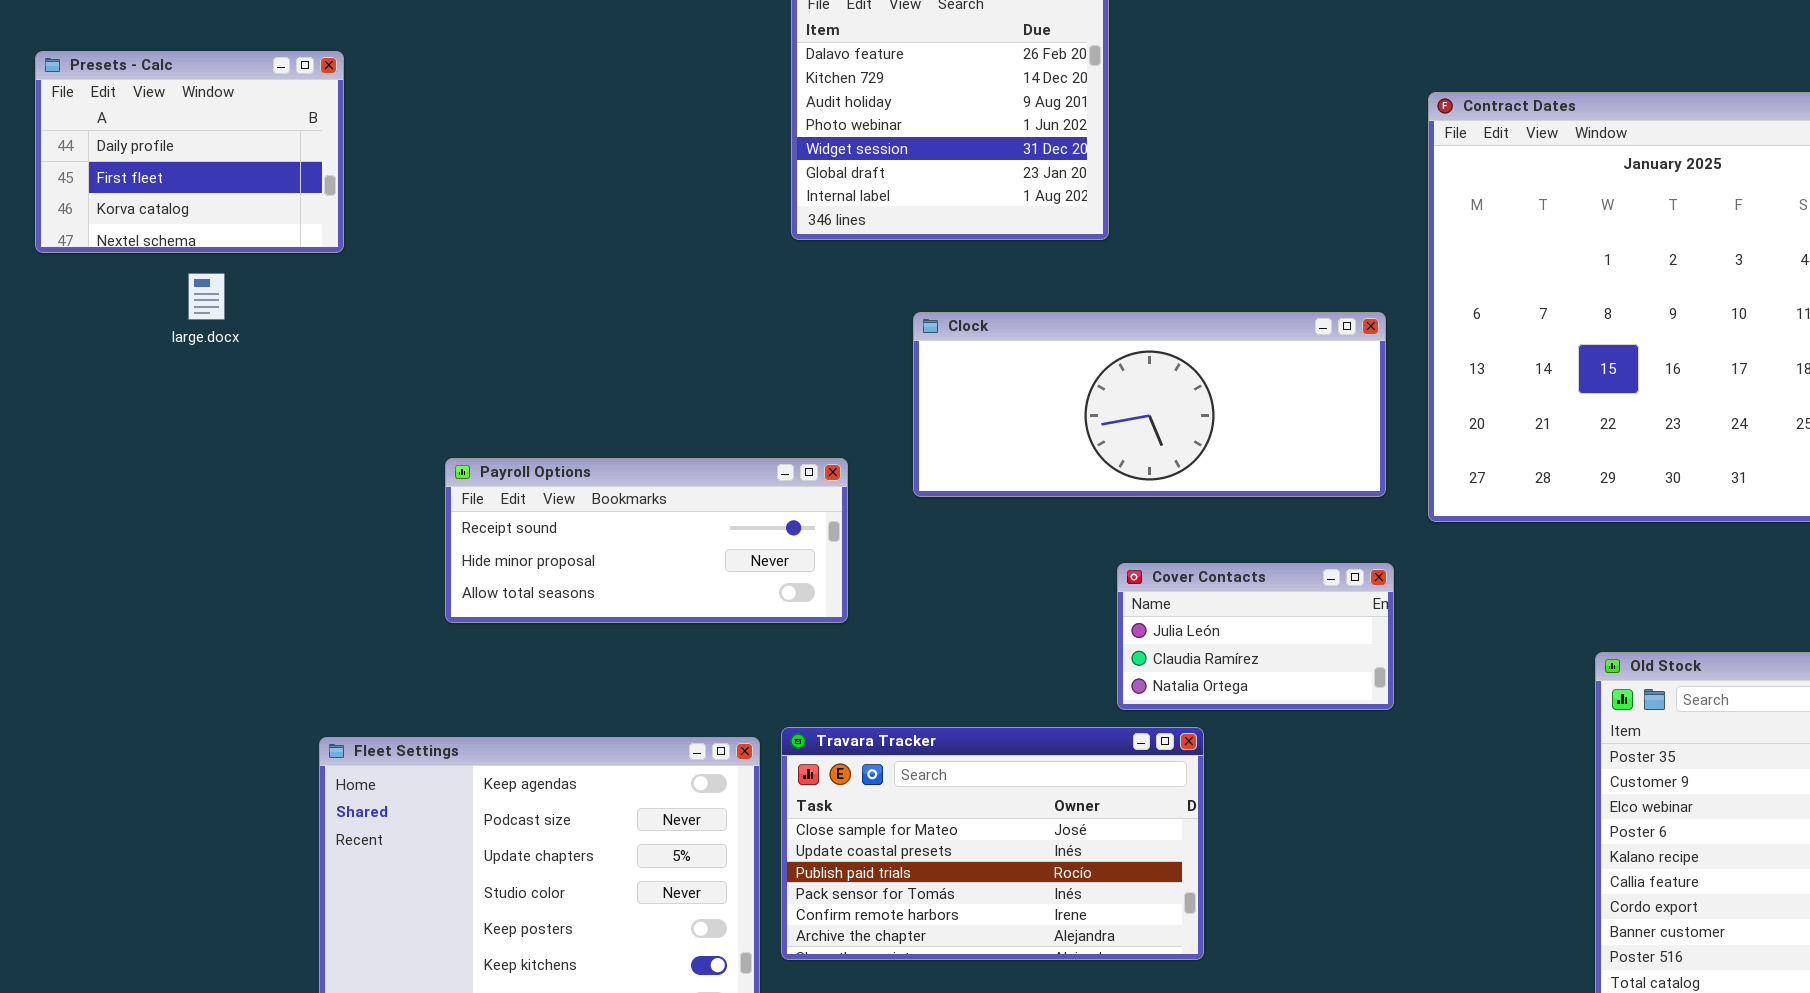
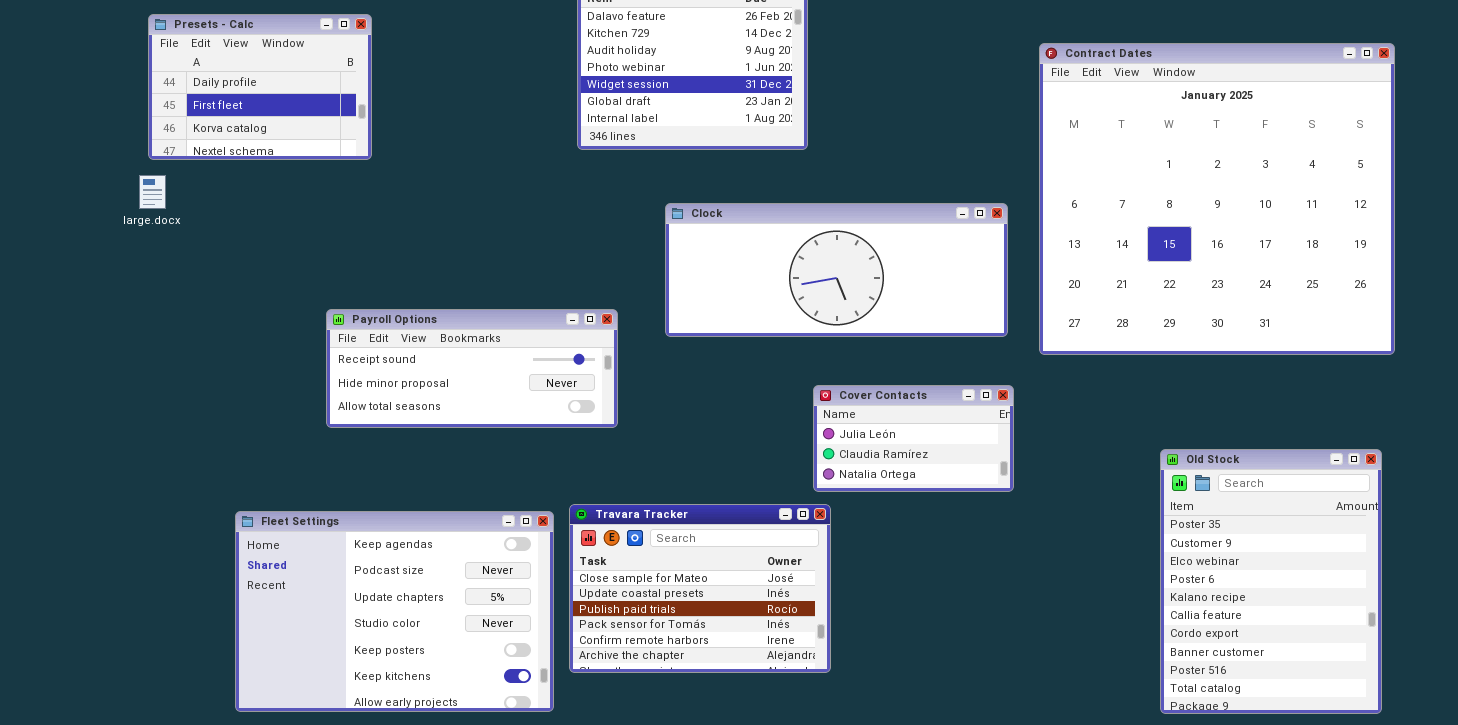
Presets - Calc: [35,51,344,253] -> [148,14,372,160], moved
Travara Tracker: [781,727,1204,960] -> [569,504,831,673], resized

